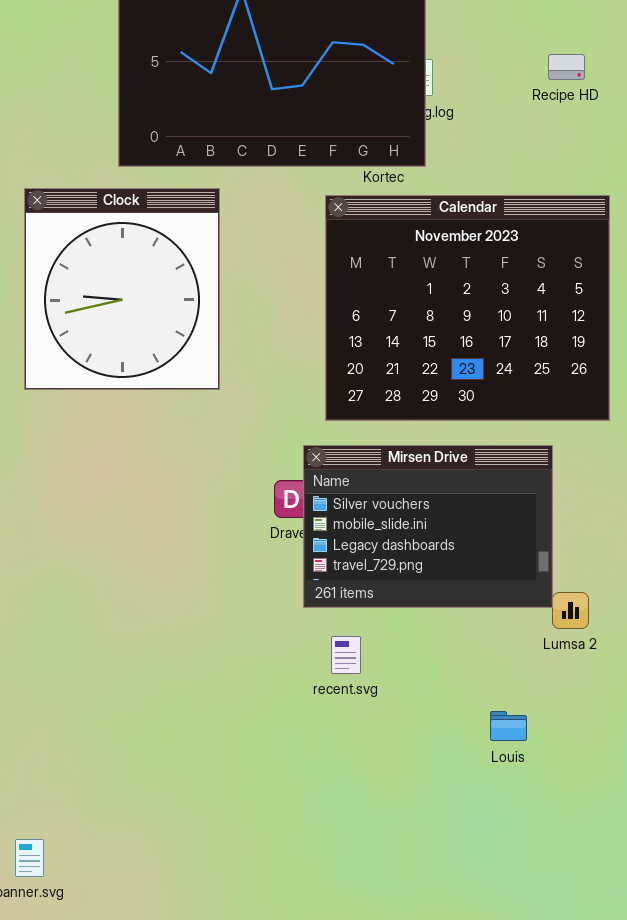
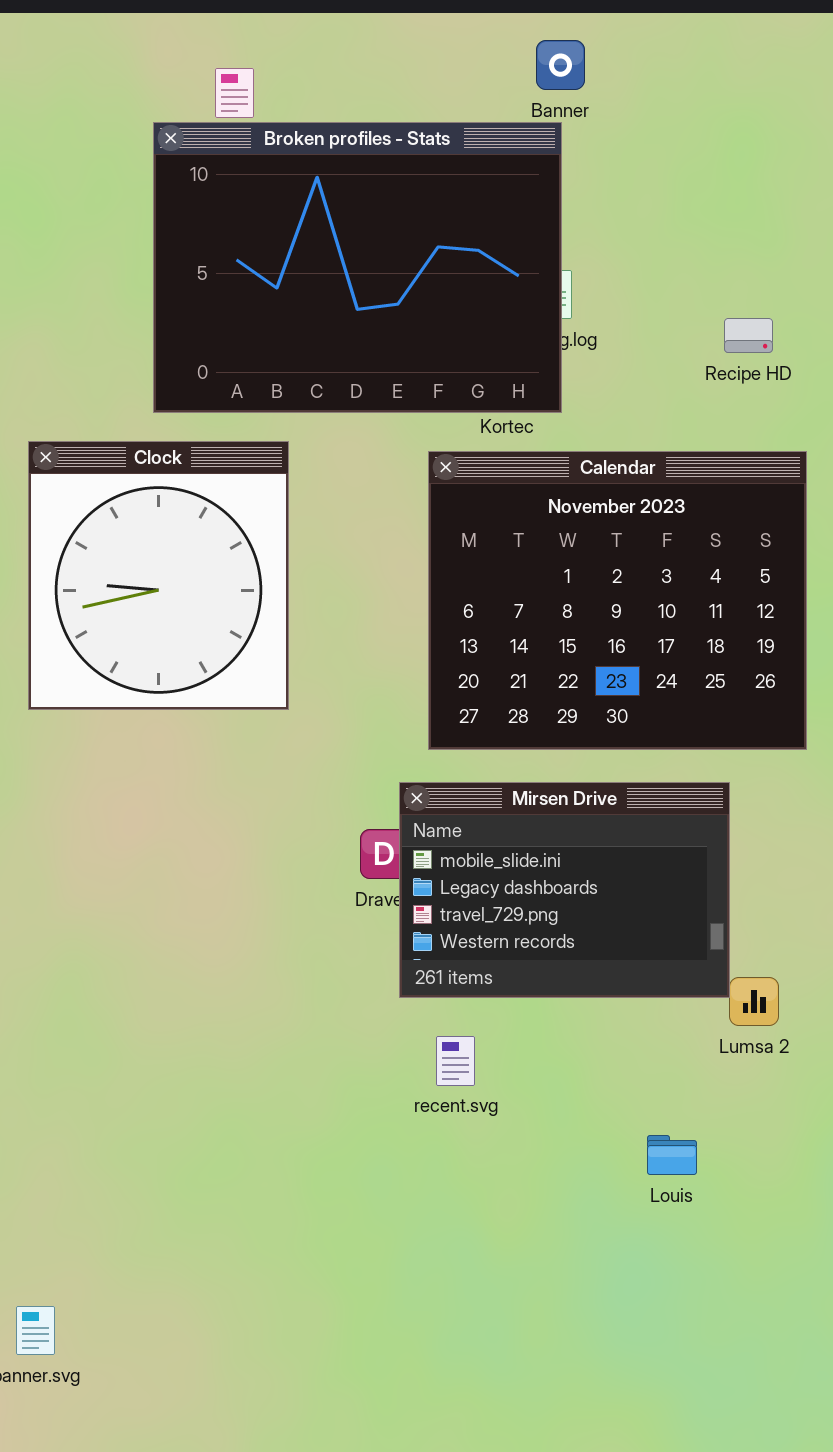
Recipe HD: [548,54,585,80] -> [724,318,773,353], moved
Mirsen Drive: [303,445,553,608] -> [399,782,730,998], scrolled down 1 row

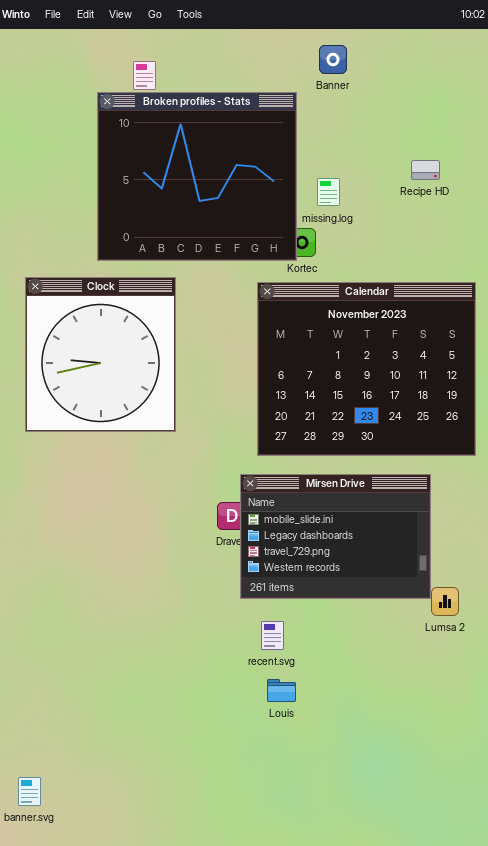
Broken profiles - Stats: [153,122,562,413] -> [97,92,297,261], resized
Recipe HD: [724,318,773,353] -> [411,160,440,180], moved
Louis: [647,1135,697,1175] -> [267,679,296,702], moved

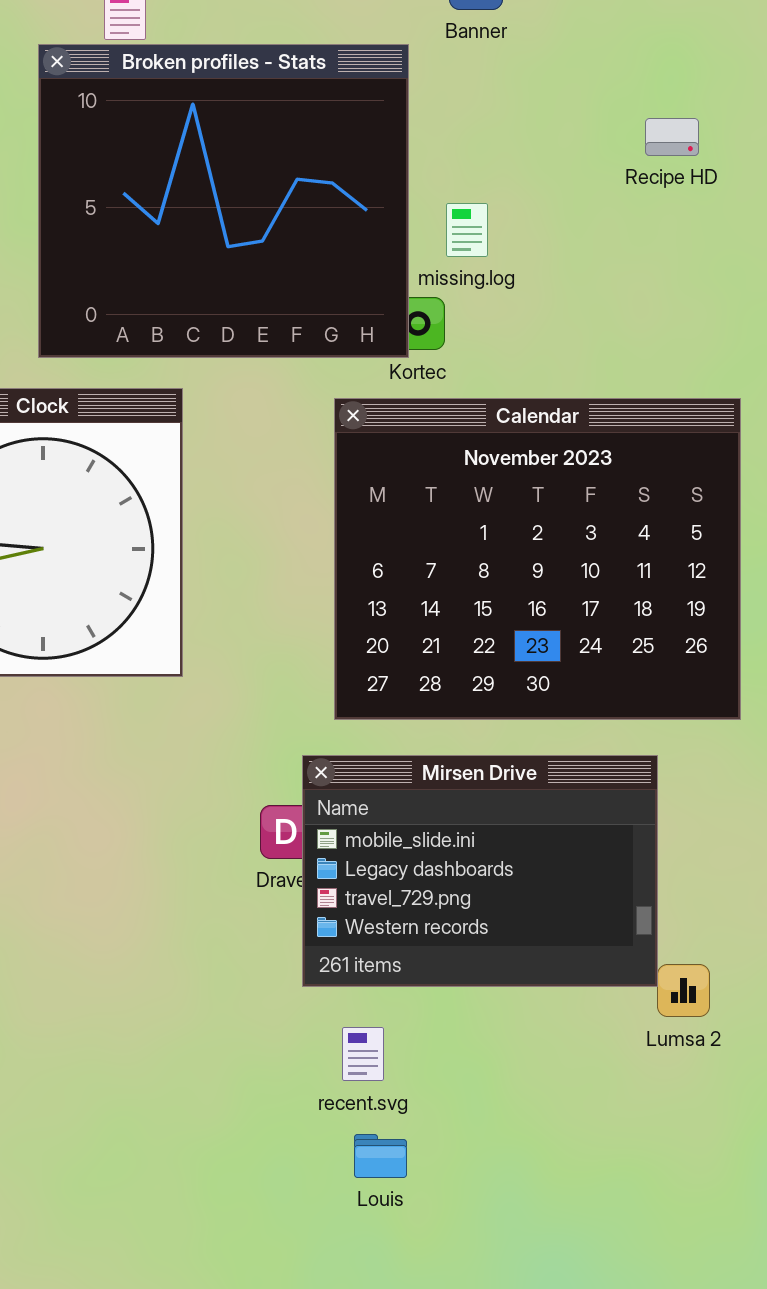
Recipe HD: [411,160,440,180] -> [645,118,699,156], moved

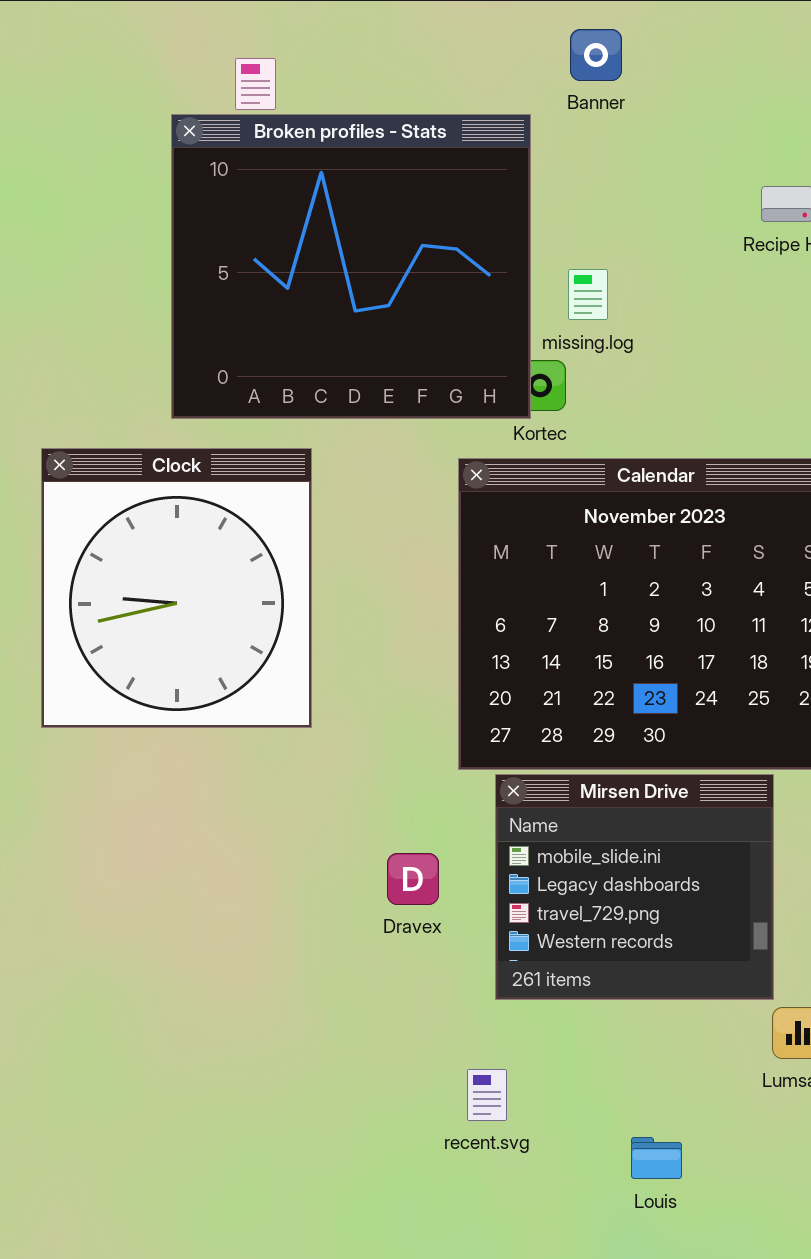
Mirsen Drive: [302,755,658,987] -> [495,774,774,1000], moved, resized
Louis: [354,1134,407,1178] -> [631,1137,682,1179], moved

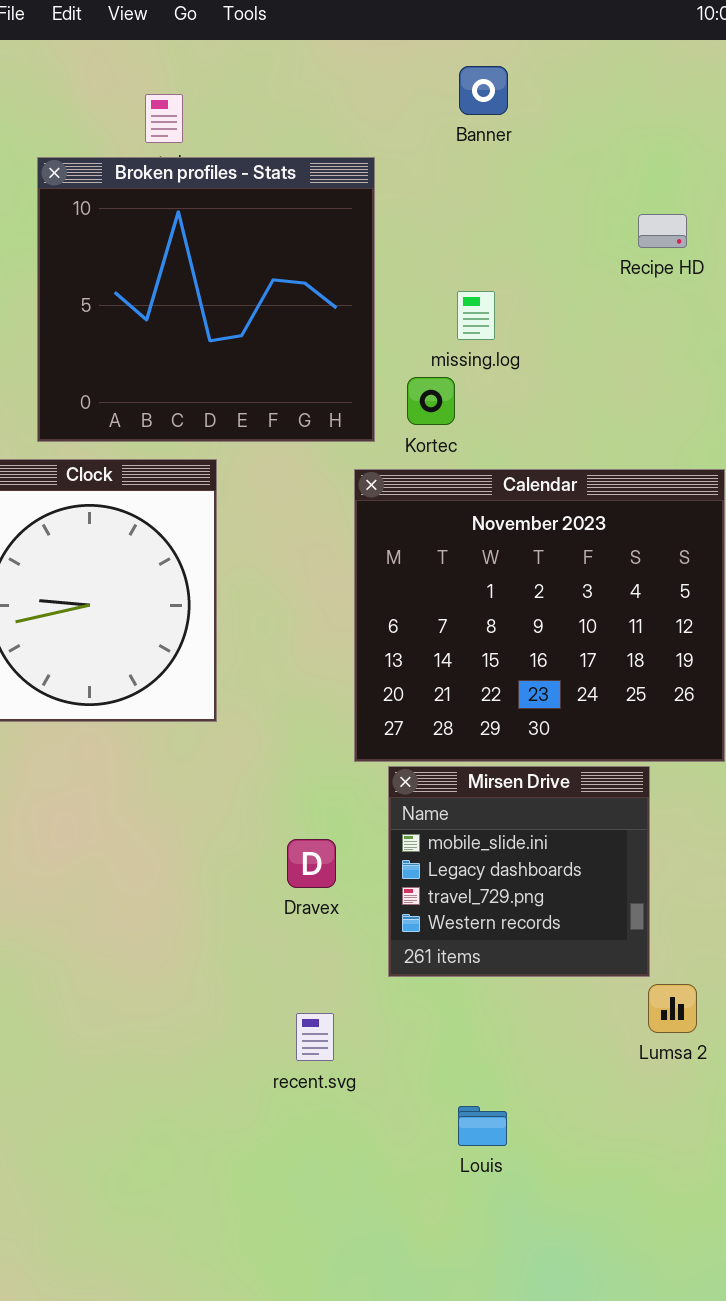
Broken profiles - Stats: [171,114,531,419] -> [37,157,375,442], moved
recent.svg: [467,1069,507,1121] -> [296,1013,334,1061], moved
Louis: [631,1137,682,1179] -> [458,1106,507,1146], moved

